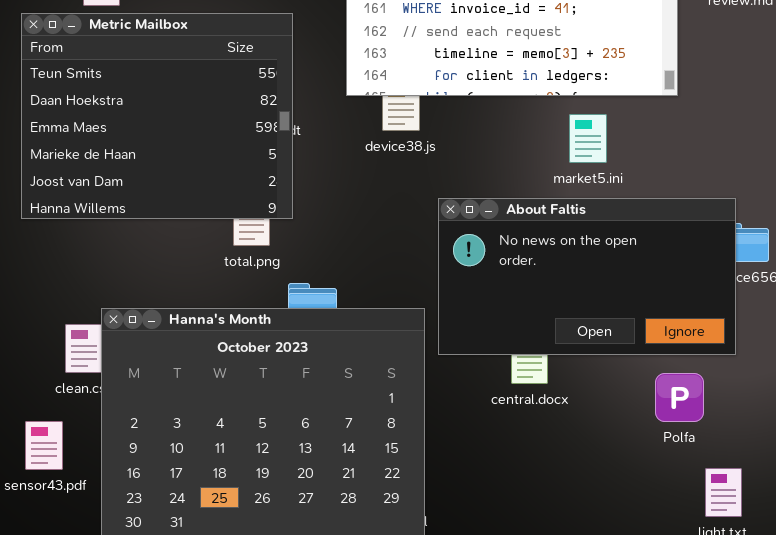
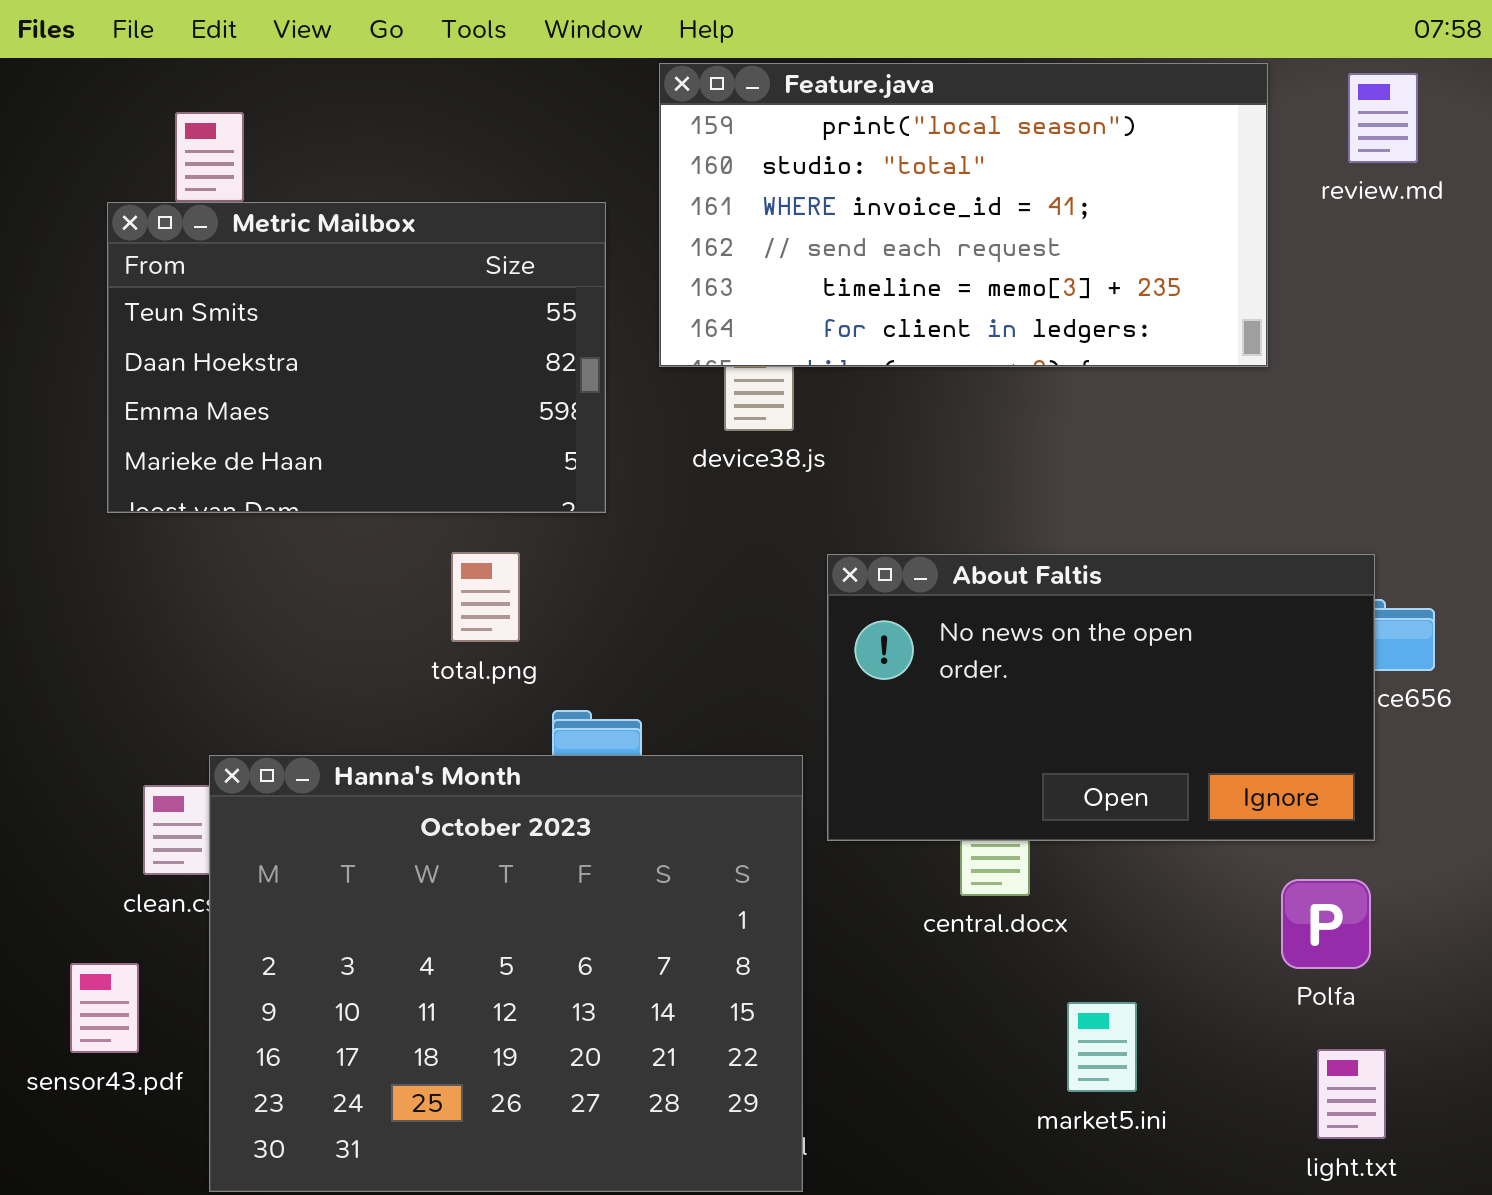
Metric Mailbox: [21,13,293,219] -> [107,202,606,513], moved, resized
market5.ini: [569,114,607,163] -> [1067,1002,1137,1092], moved
Polfa: [655,373,704,422] -> [1281,879,1371,969], moved

